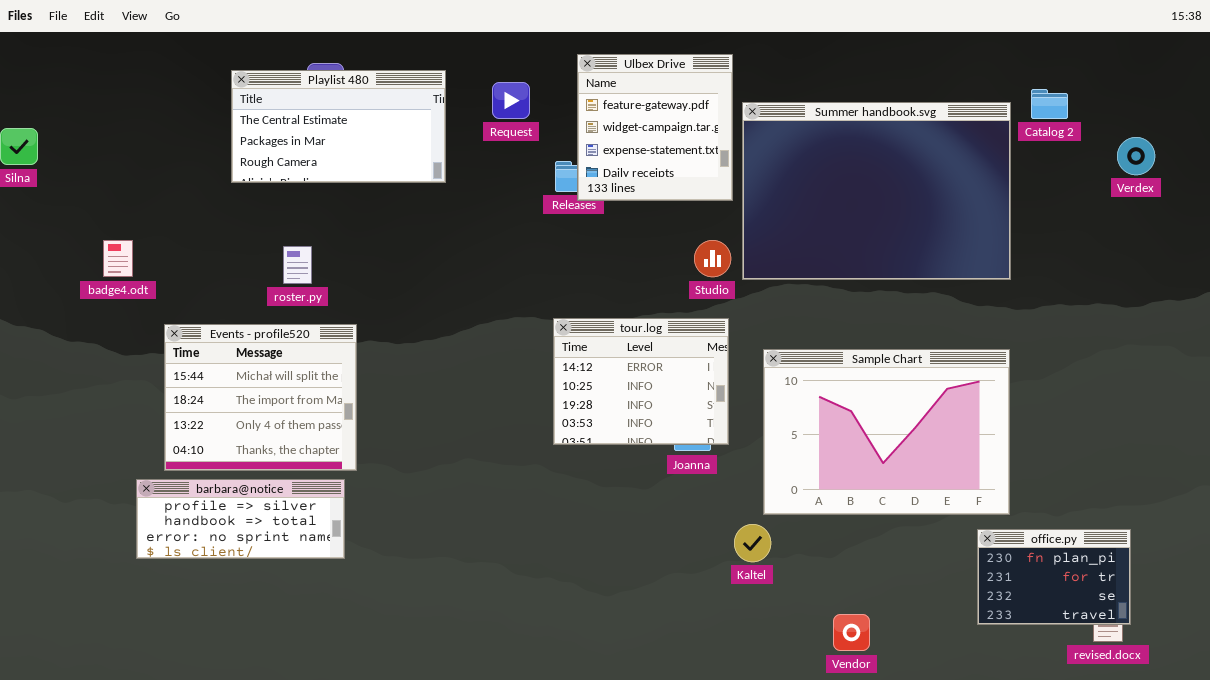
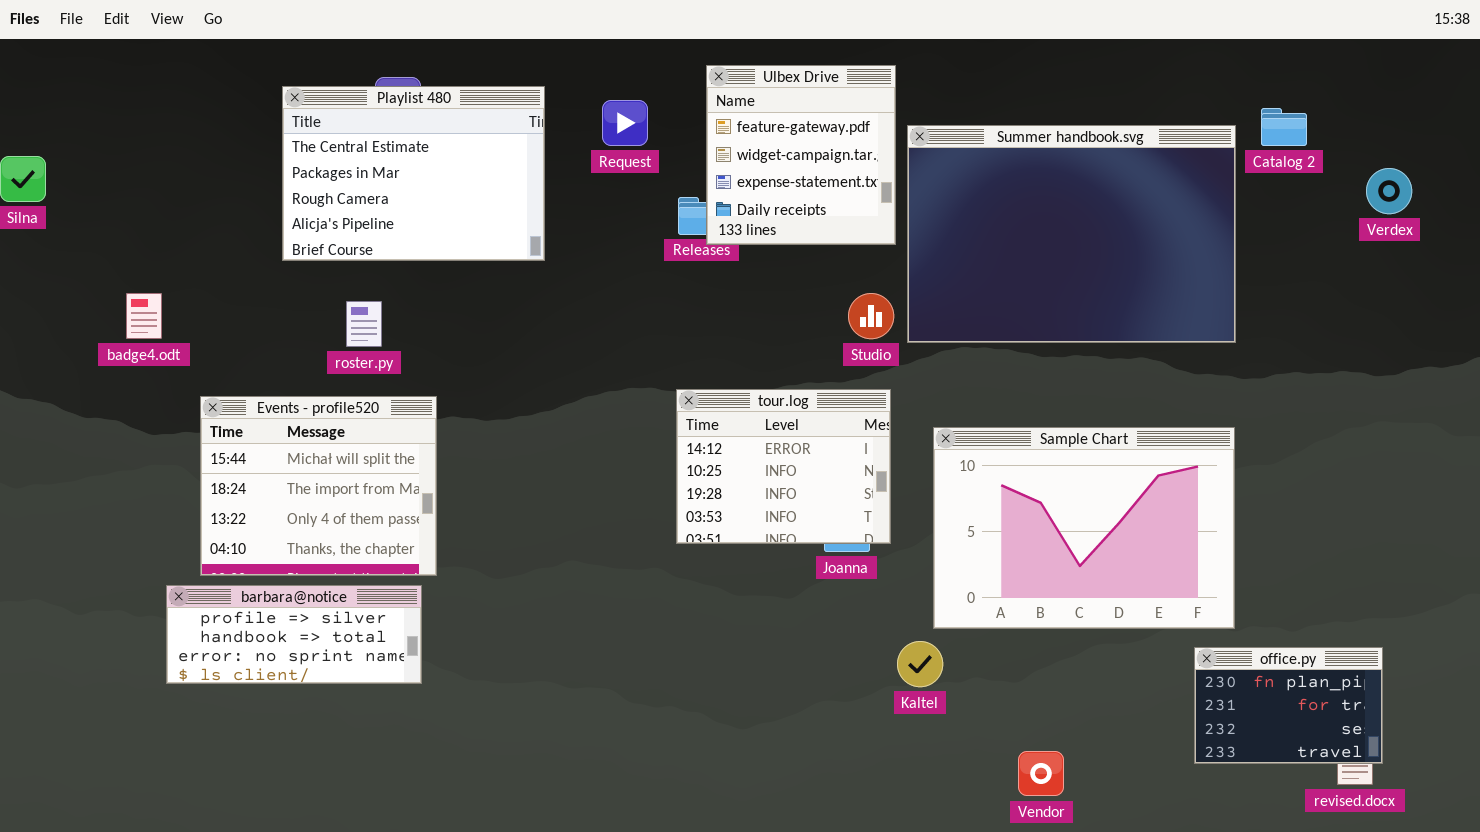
Playlist 480: [231,70,446,183] -> [282,86,545,261], resized

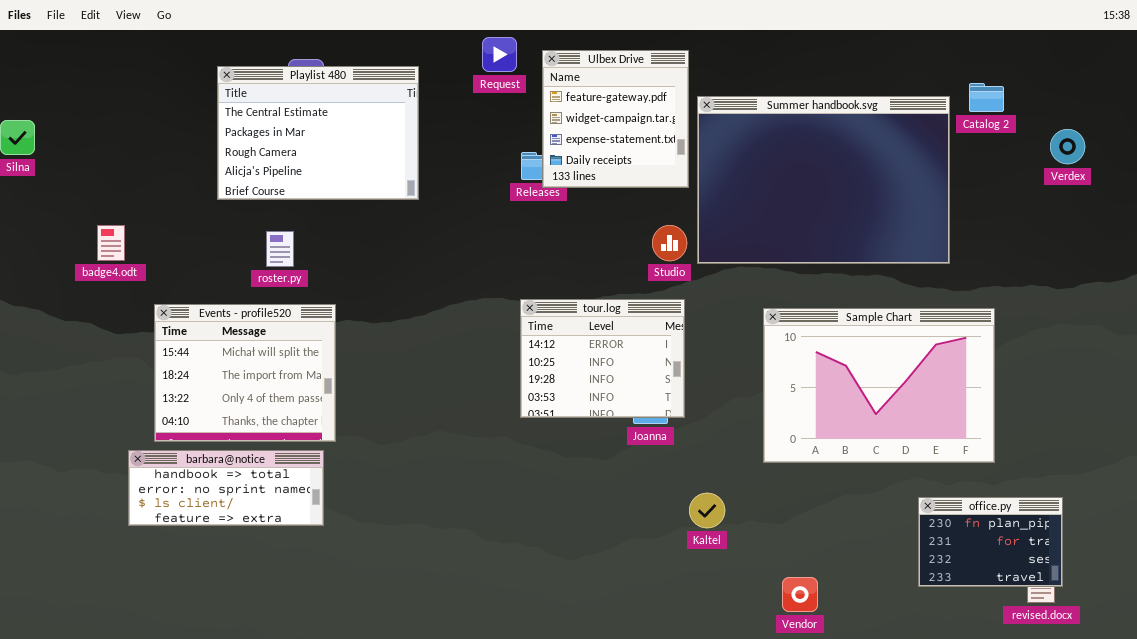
Request: [602,100,648,146] -> [482,37,517,72], moved
Sample Chart: [933,427,1235,629] -> [763,308,995,463], moved
barbara@notice: [166,585,422,684] -> [128,450,324,526], scrolled down 1 row

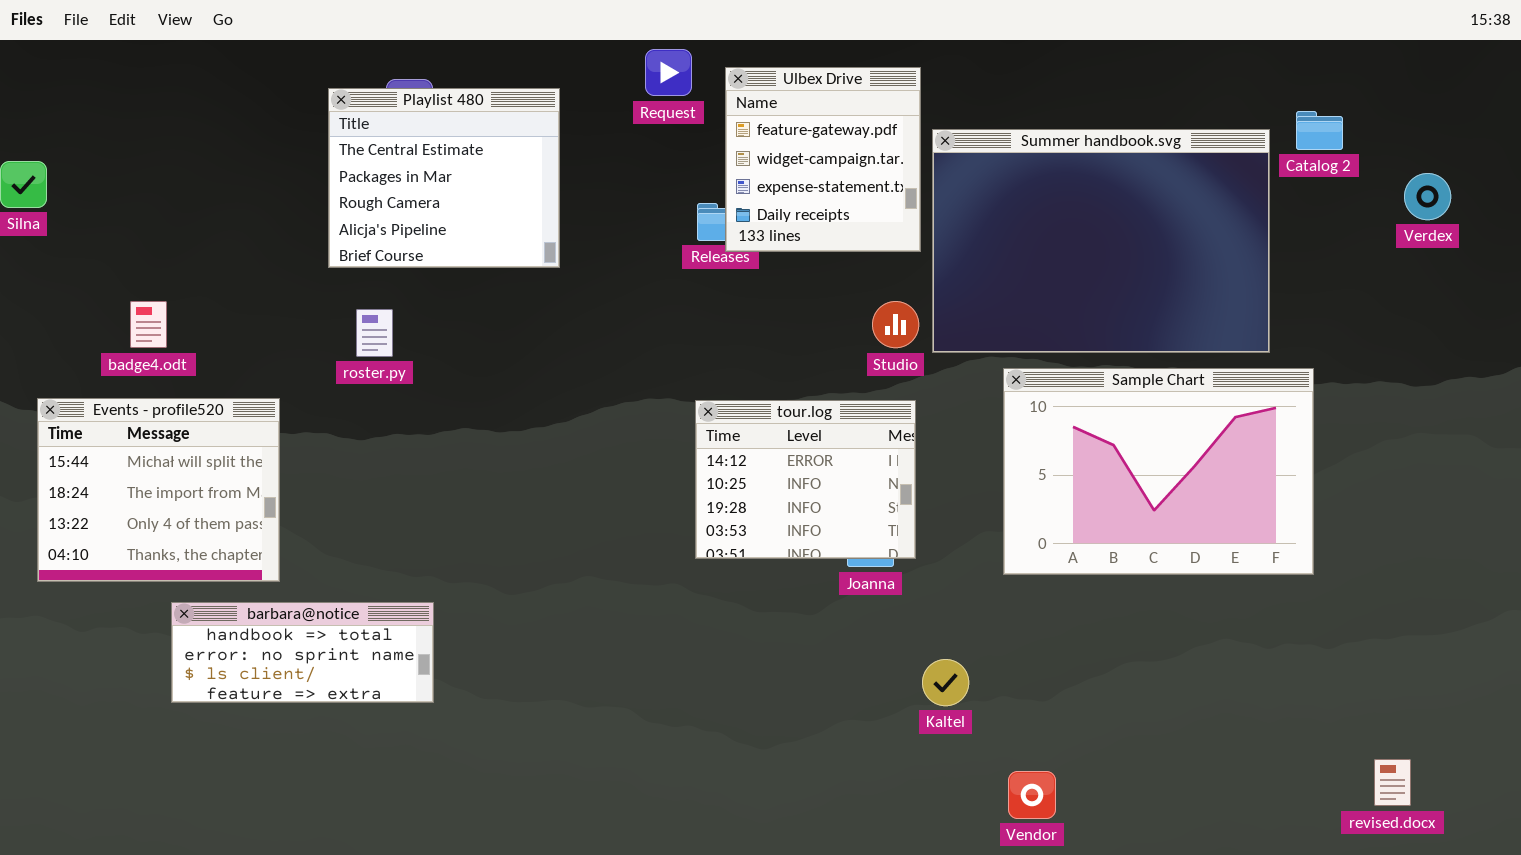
Playlist 480: [217,66,419,200] -> [328,88,560,268], resized
Events - profile520: [154,304,336,442] -> [37,398,280,582], moved
Sample Chart: [763,308,995,463] -> [1003,368,1314,575], moved
office.py: [918,497,1063,587] -> none, closed
Vendor: [782,577,818,612] -> [1008,771,1056,819], moved

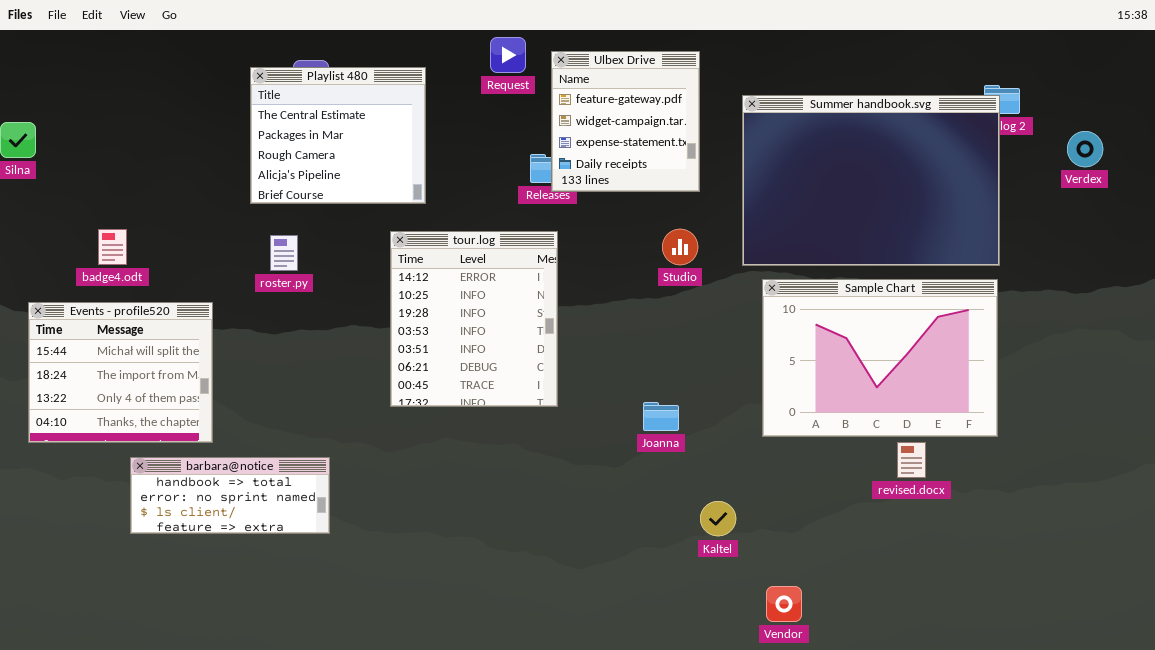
Summer handbook.svg: [932,129,1270,353] -> [742,95,1000,266], moved
tour.log: [695,400,916,559] -> [390,231,558,407], moved, resized
revised.docx: [1374,759,1411,806] -> [897,442,926,478], moved

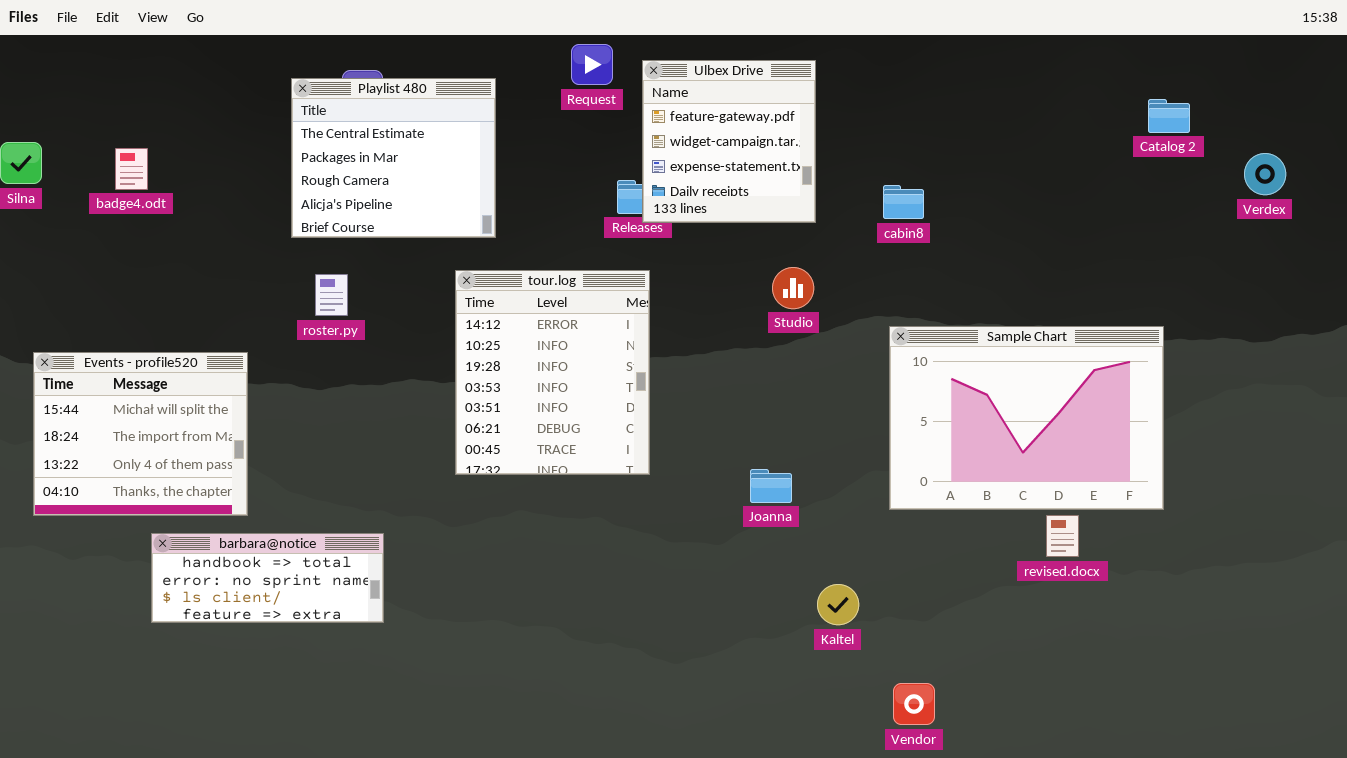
Summer handbook.svg: [742,95,1000,266] -> none, closed
badge4.odt: [98,229,127,265] -> [115,148,148,190], moved

